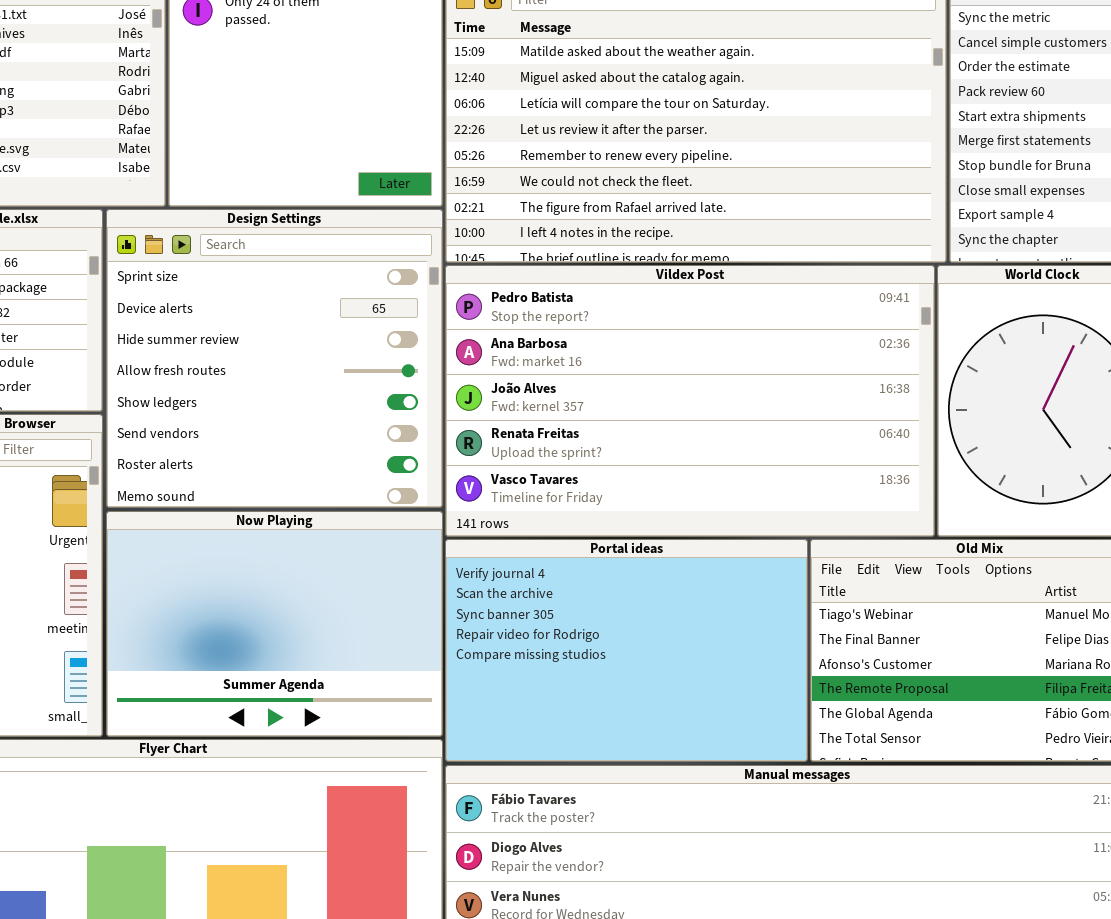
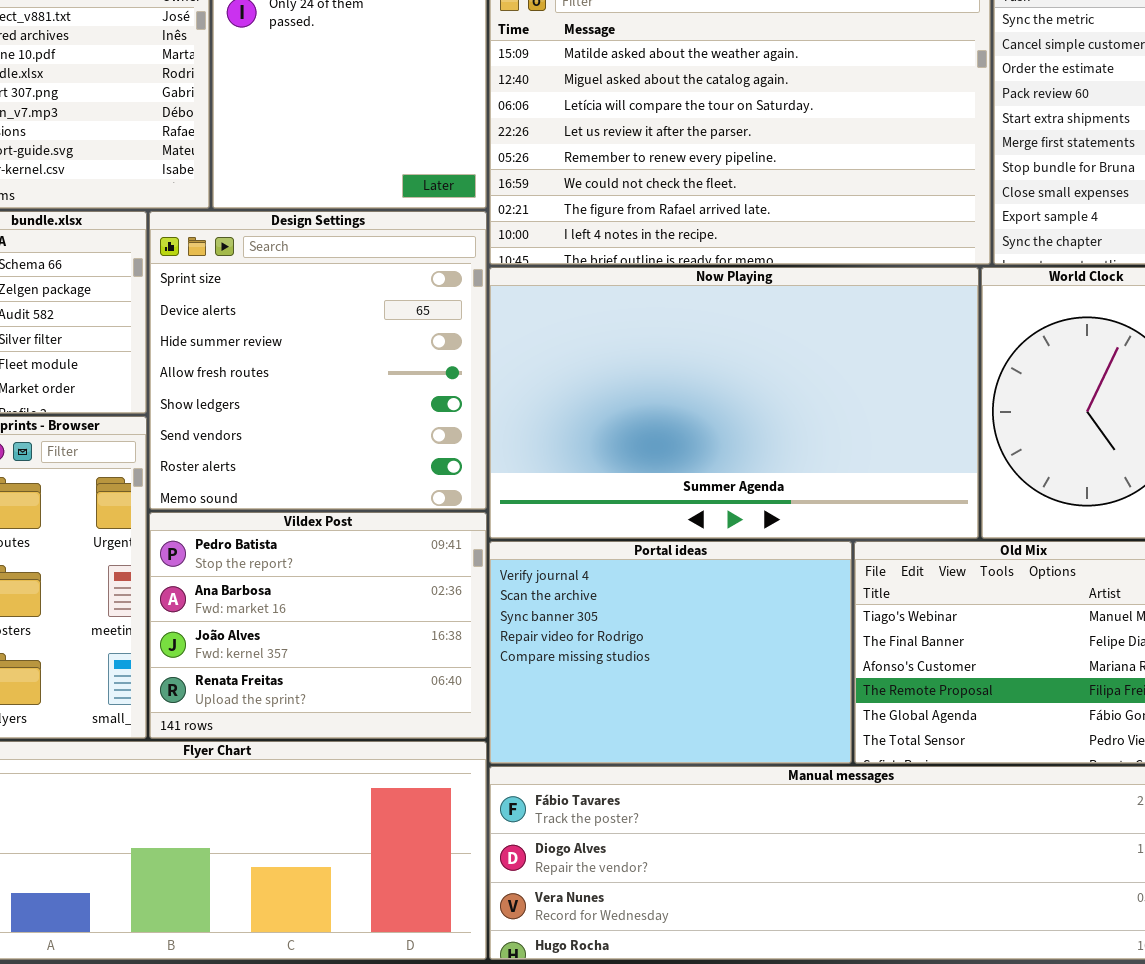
Vildex Post: [445,265,935,537] -> [149,512,487,739], moved, resized
Now Playing: [106,511,443,737] -> [489,267,979,539], moved, resized

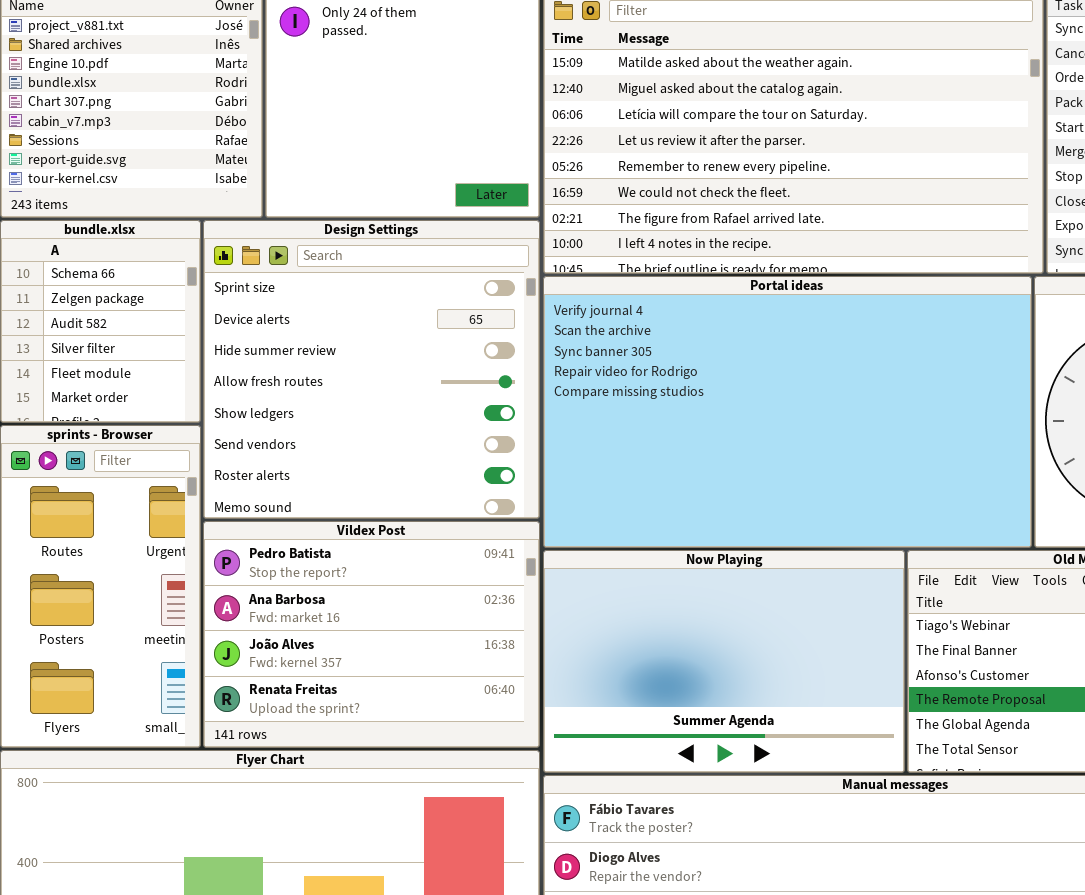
Now Playing: [489,267,979,539] -> [543,550,905,773], moved, resized
Portal ideas: [489,541,852,764] -> [543,276,1032,548], moved, resized

